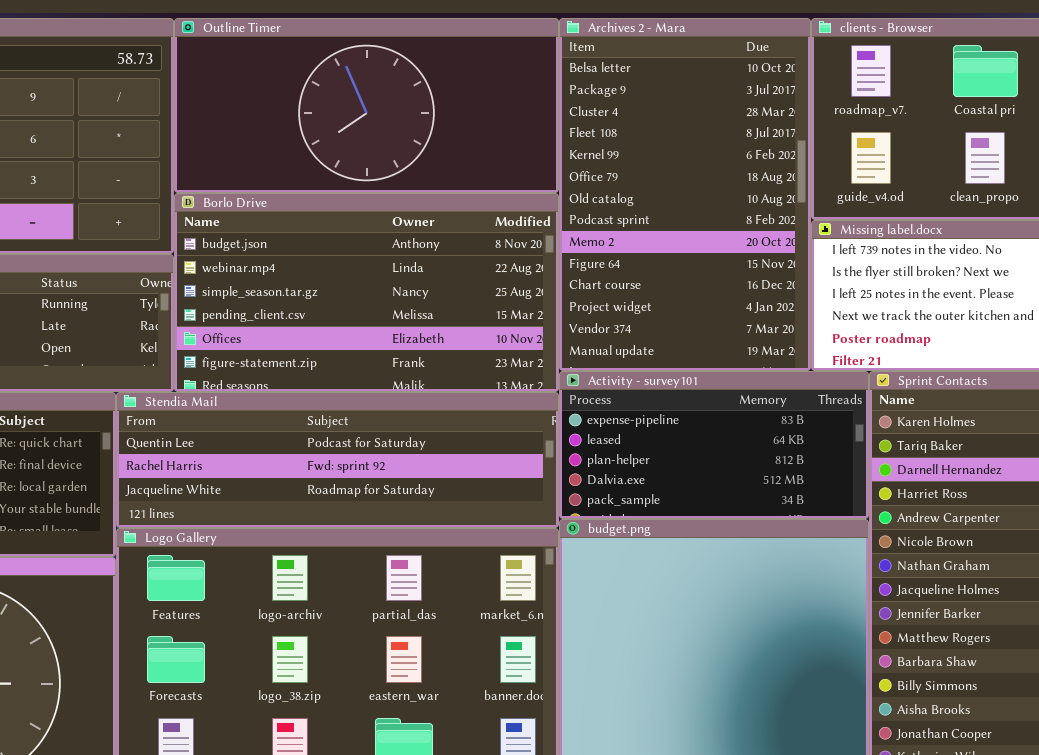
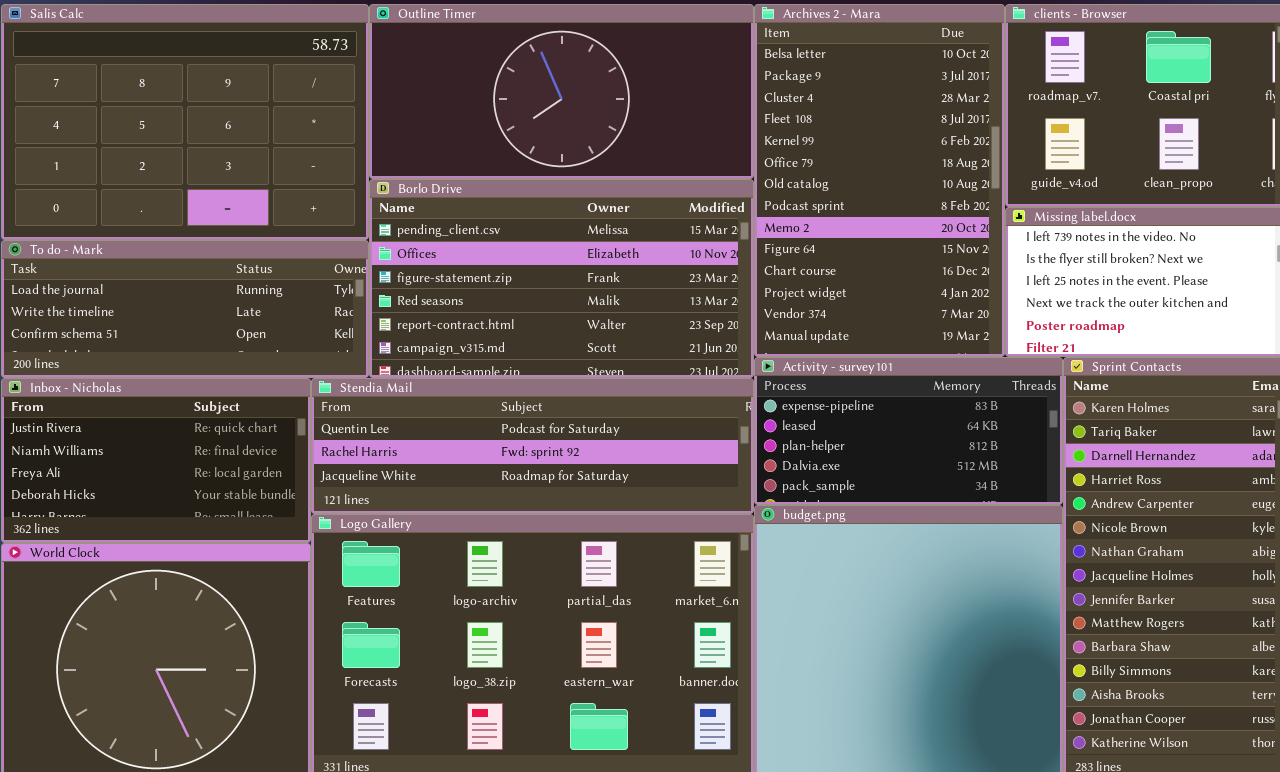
Borlo Drive: [174,193,559,392] -> [369,179,754,378], scrolled down 3 rows

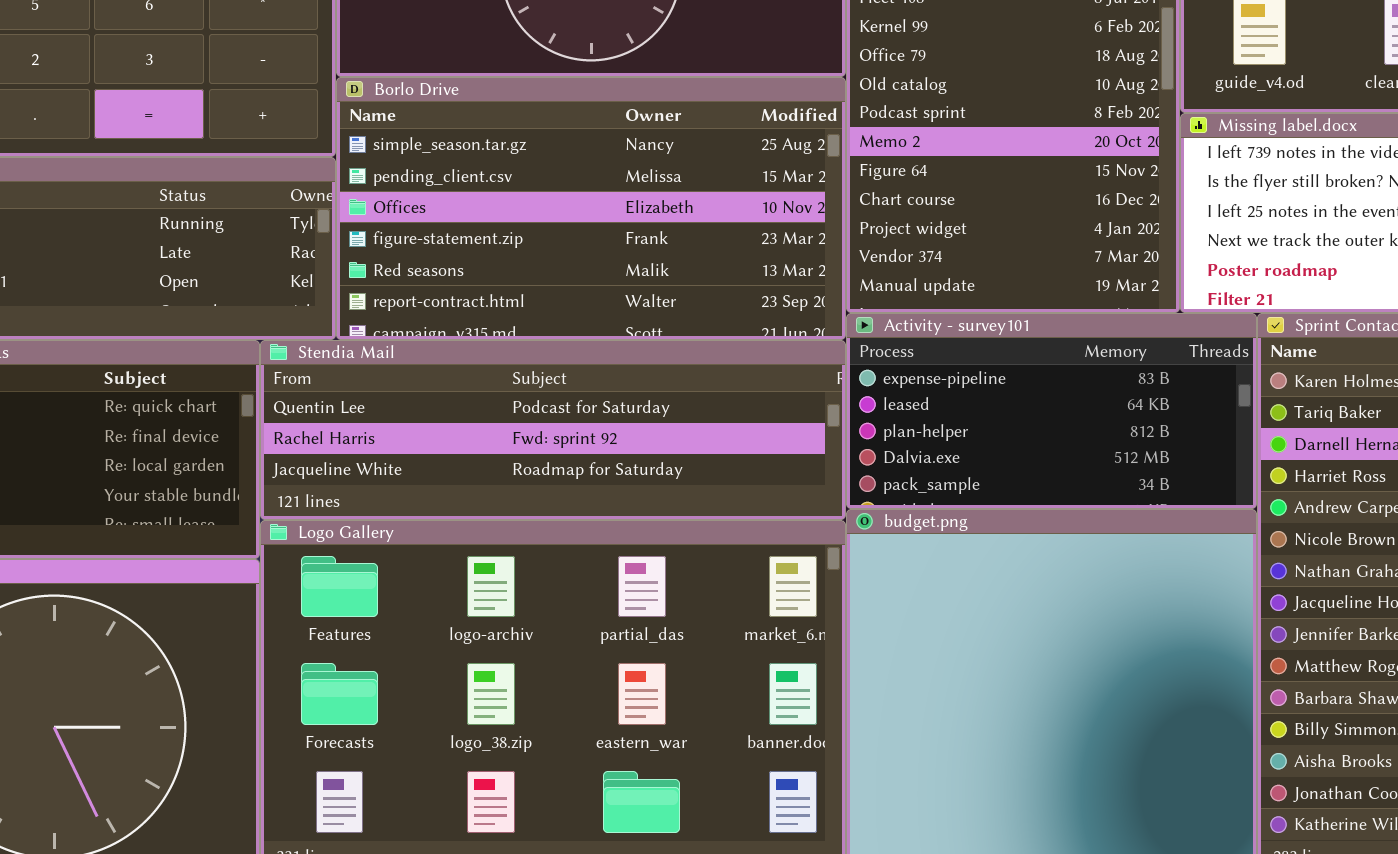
Borlo Drive: [369,179,754,378] -> [336,77,846,340], scrolled up 1 row

